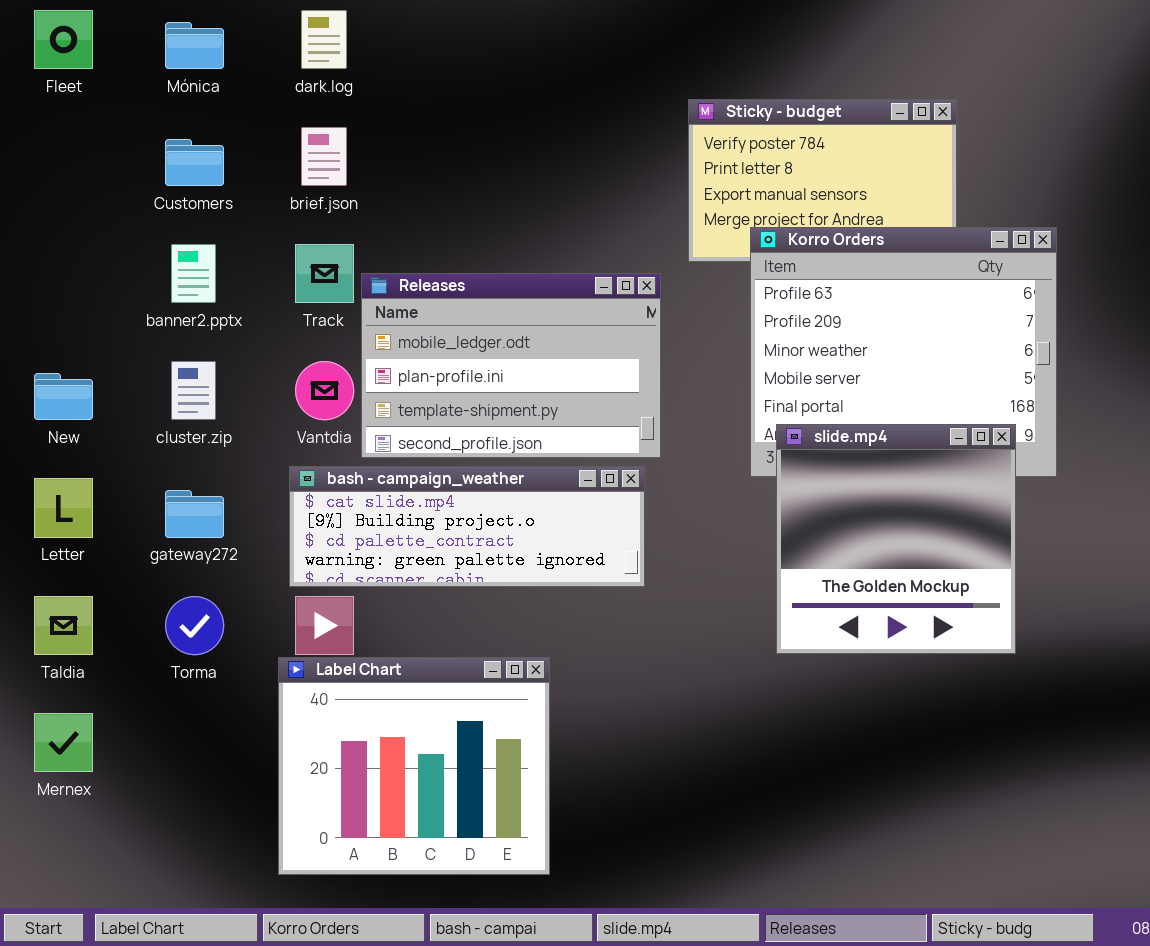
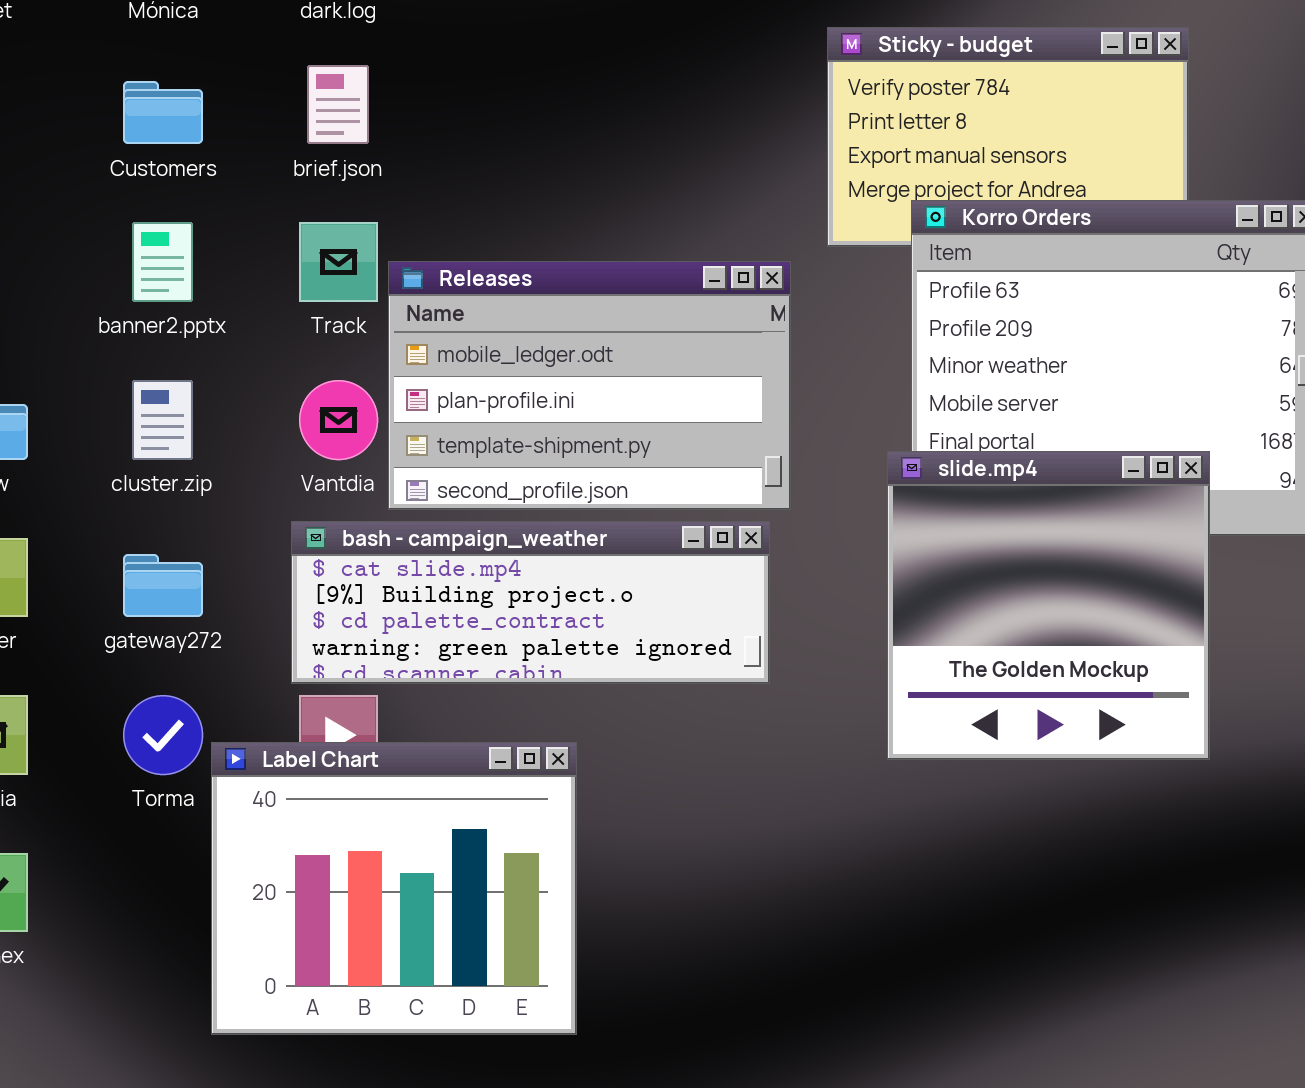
slide.mp4: [776,424,1016,654] -> [887,451,1210,760], moved
Label Chart: [278,657,550,875] -> [211,742,577,1035], moved

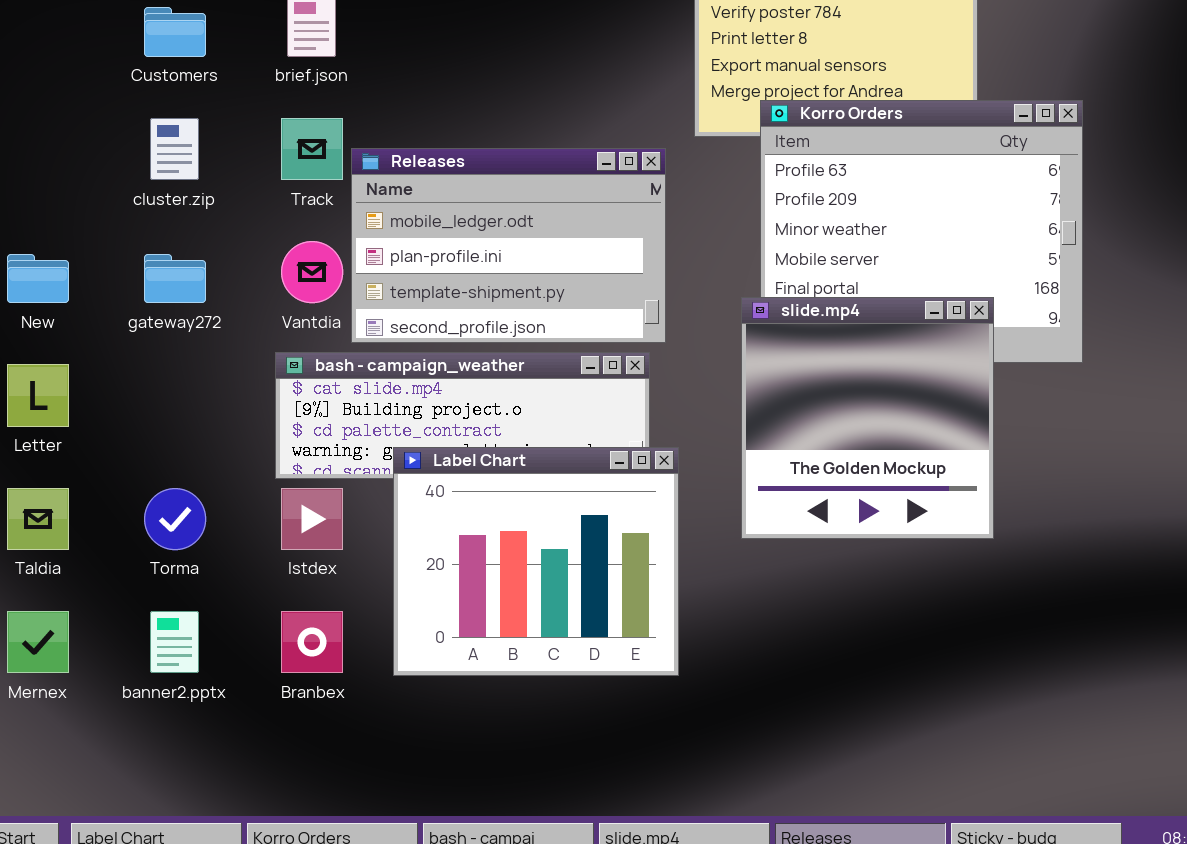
banner2.pptx: [132,222,193,302] -> [150,611,199,673], moved
cluster.zip: [132,380,193,460] -> [150,118,199,180], moved
gateway272: [123,554,203,617] -> [144,254,206,303], moved
Label Chart: [211,742,577,1035] -> [393,447,679,676], moved

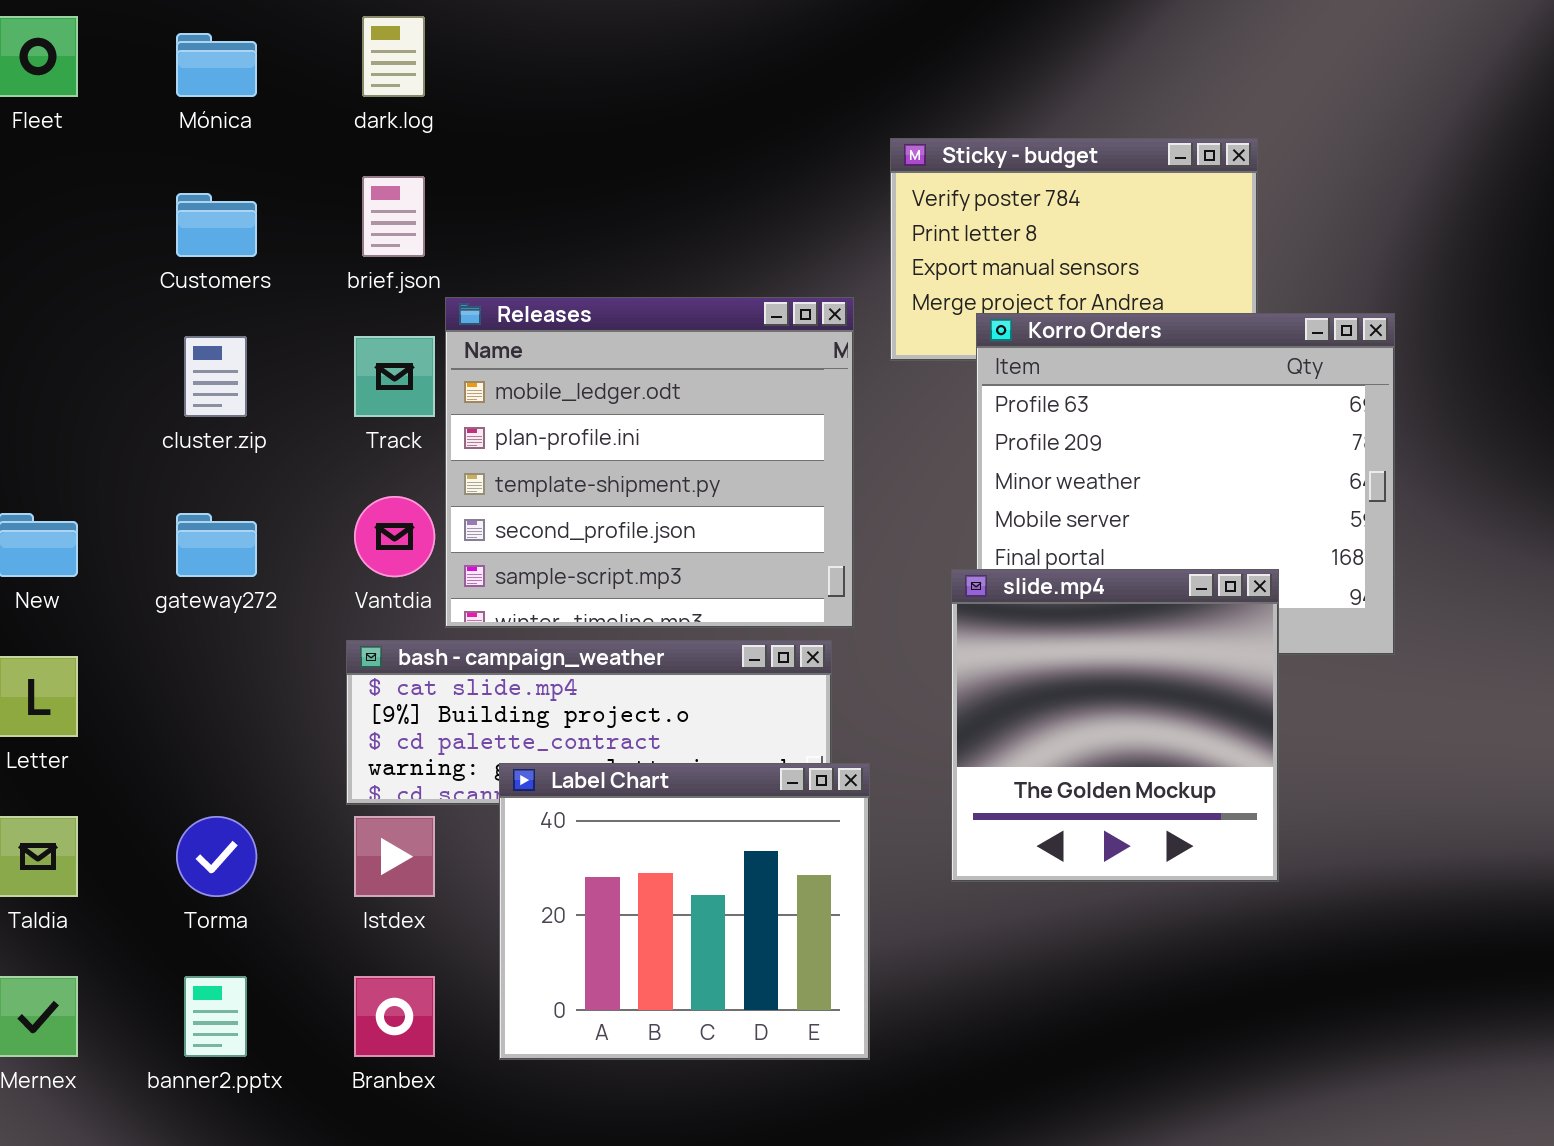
Releases: [351,148,666,343] -> [445,297,854,628], resized

